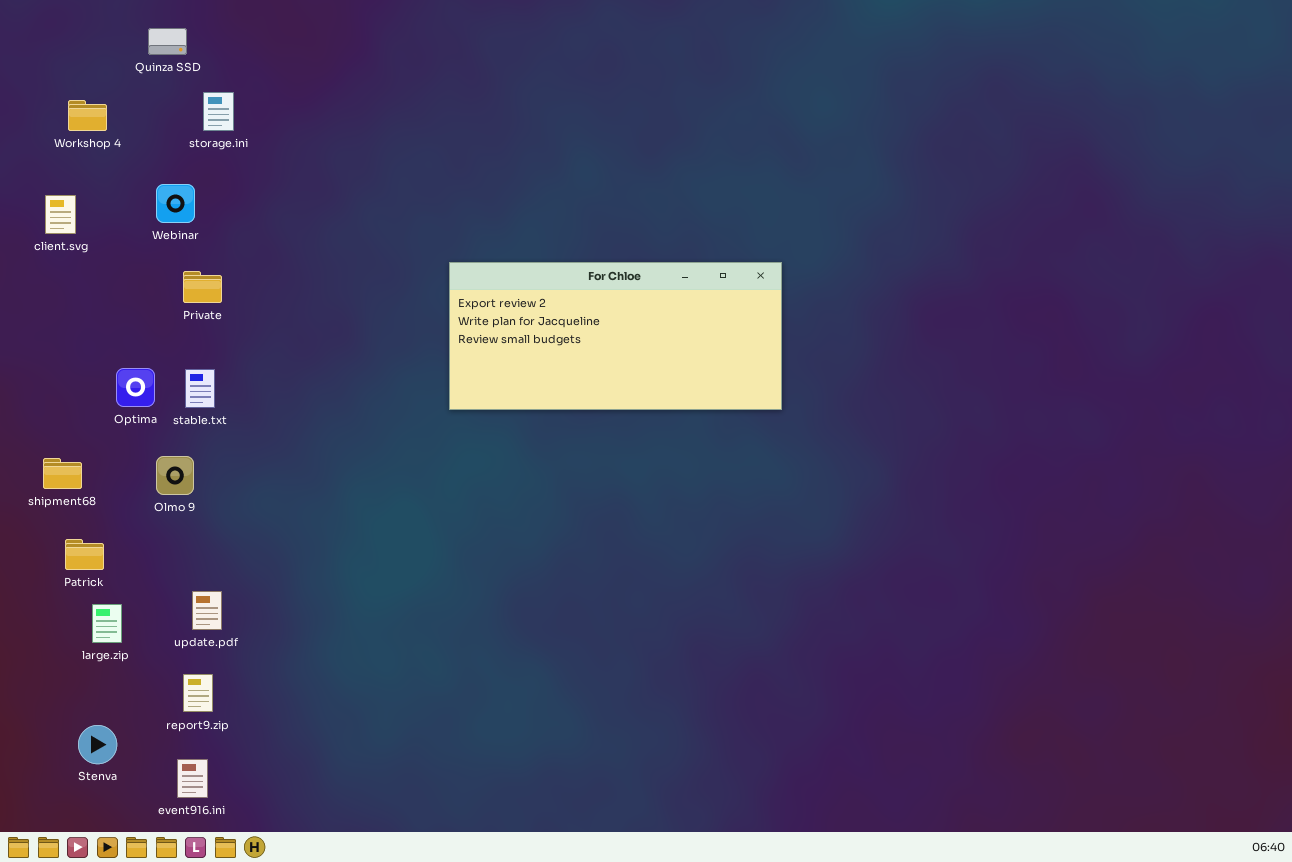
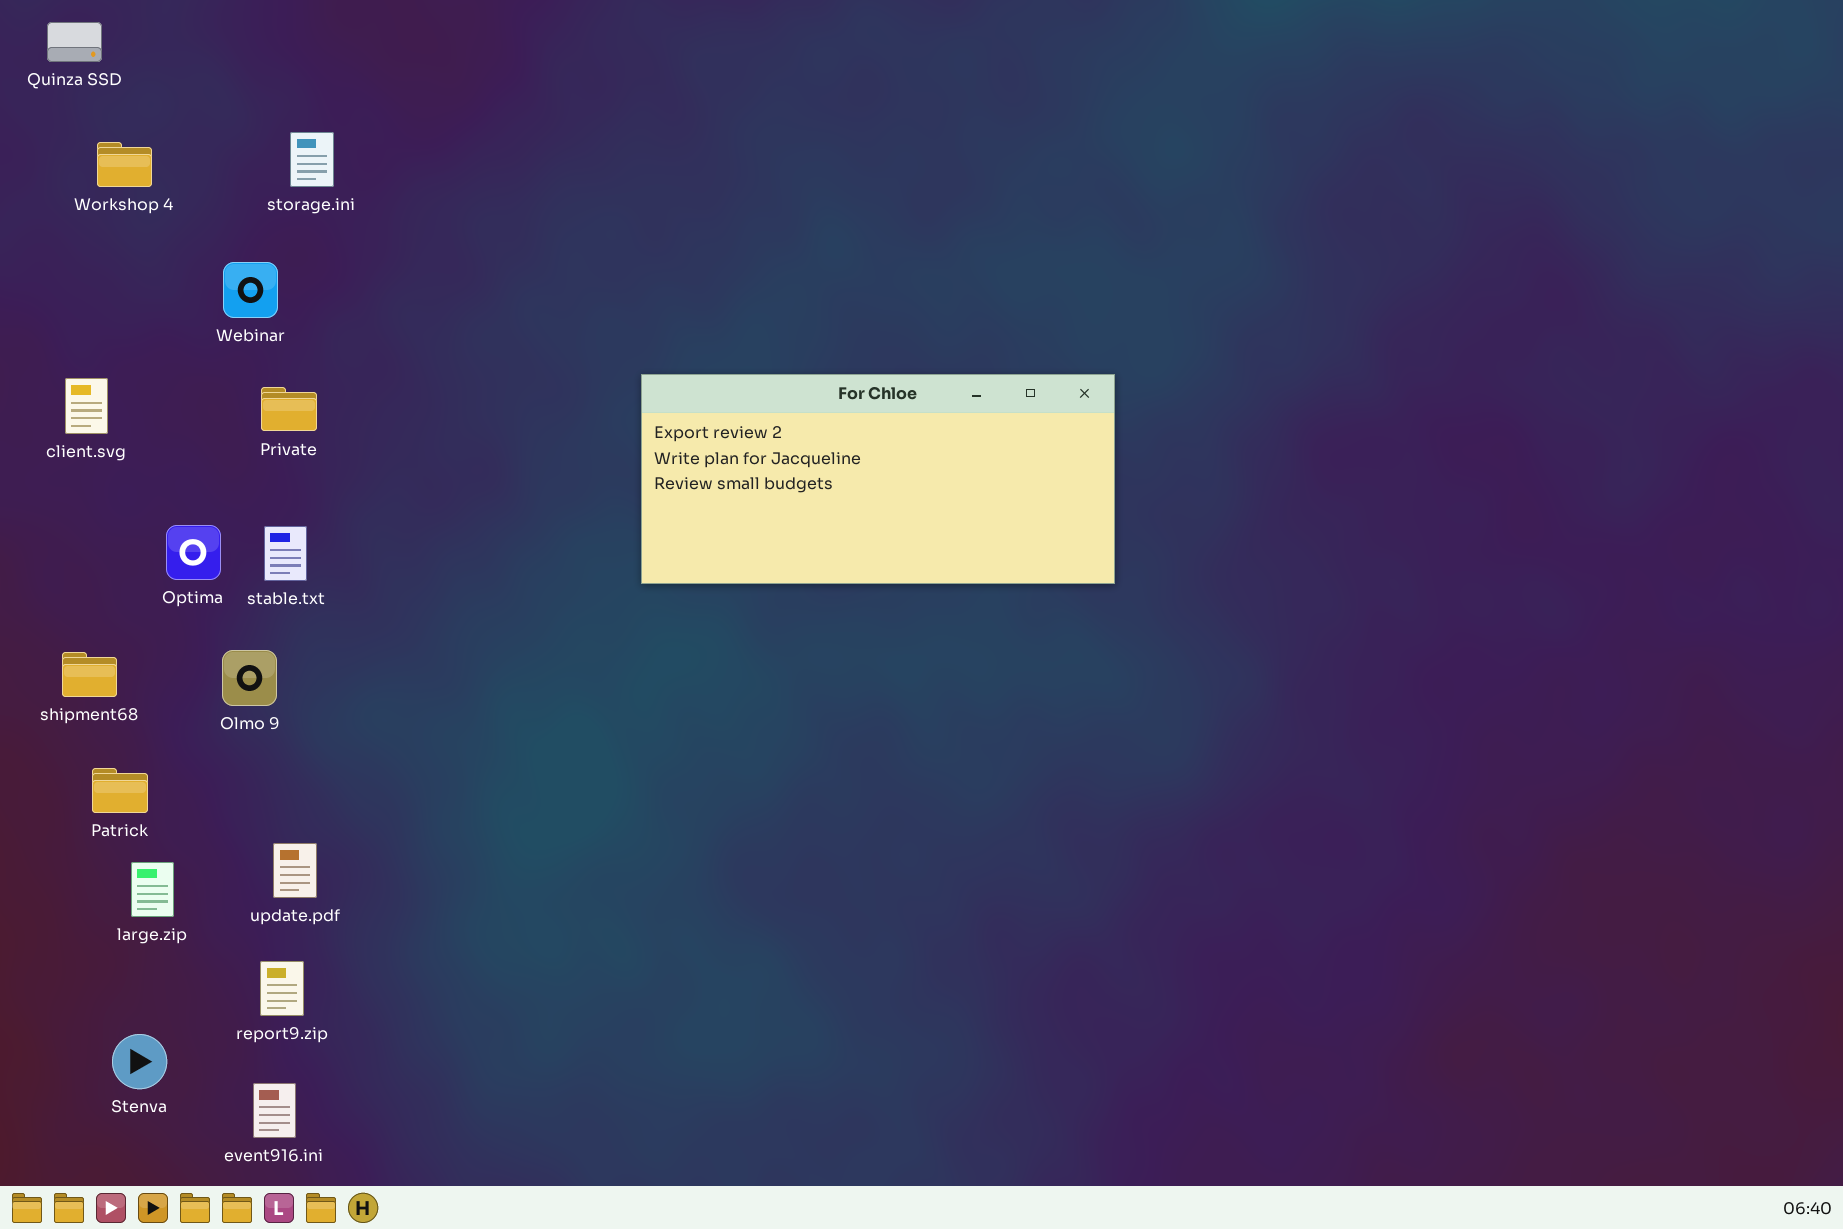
Quinza SSD: [148,28,187,55] -> [47,22,102,62], moved
client.svg: [45,195,76,234] -> [65,378,108,434], moved

